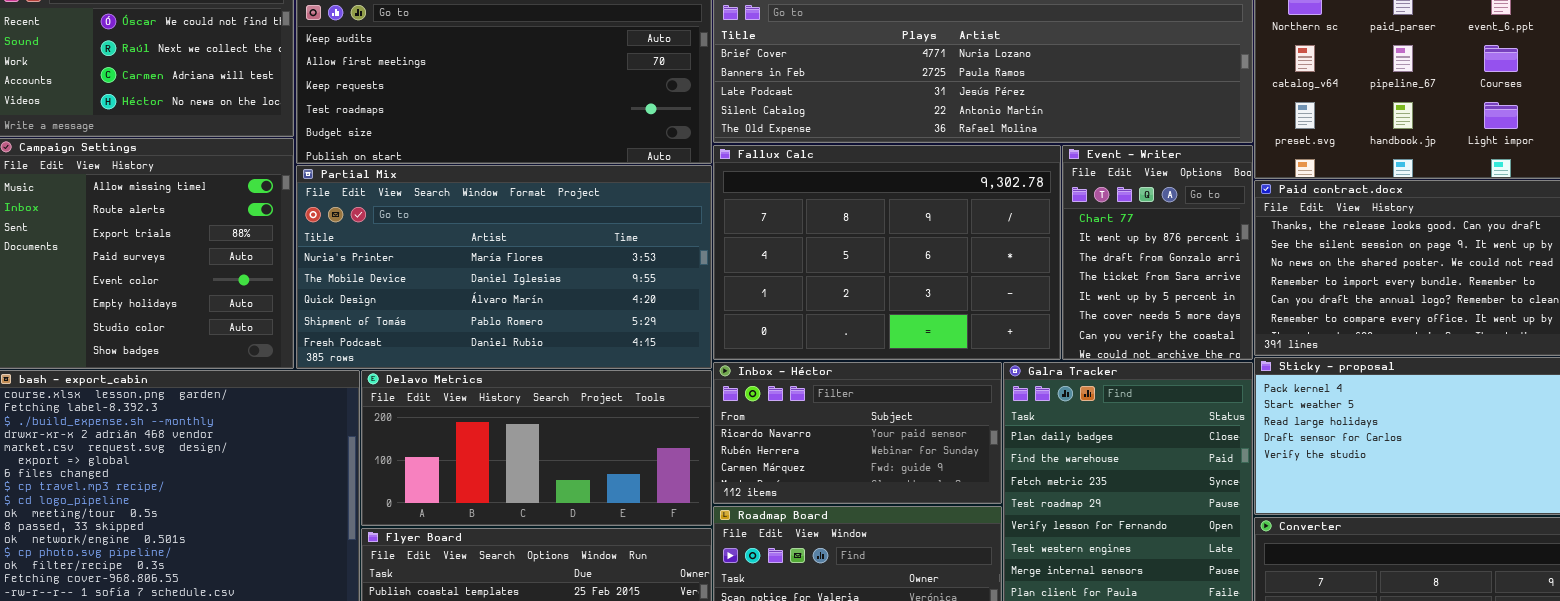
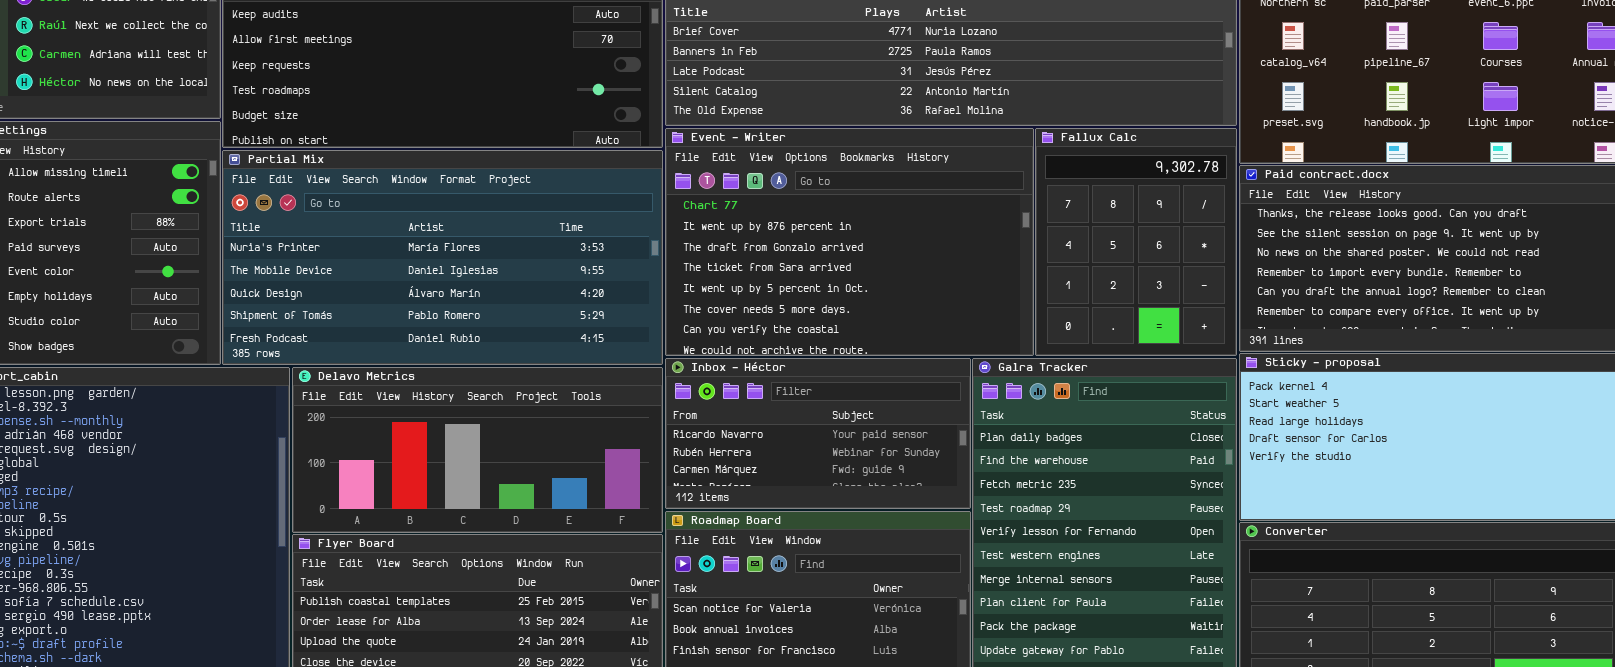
Fallux Calc: [713,145,1061,360] -> [1035,128,1237,356], moved, resized
Event - Writer: [1062,145,1253,360] -> [665,128,1034,356], moved, resized

